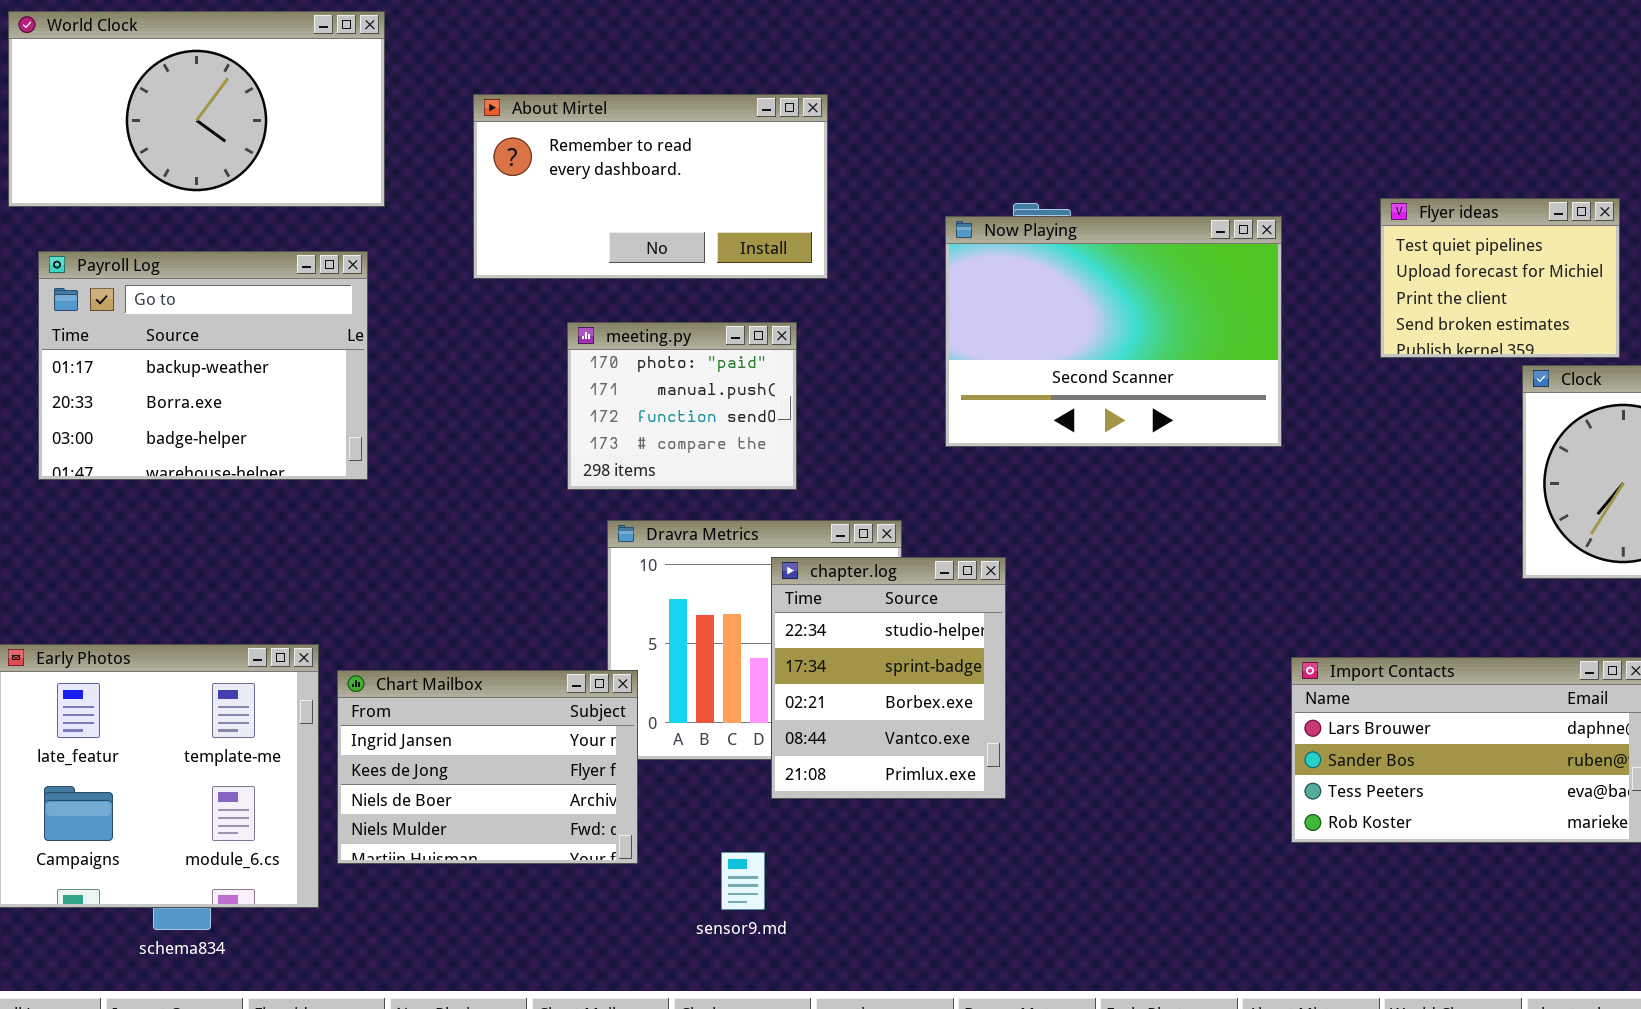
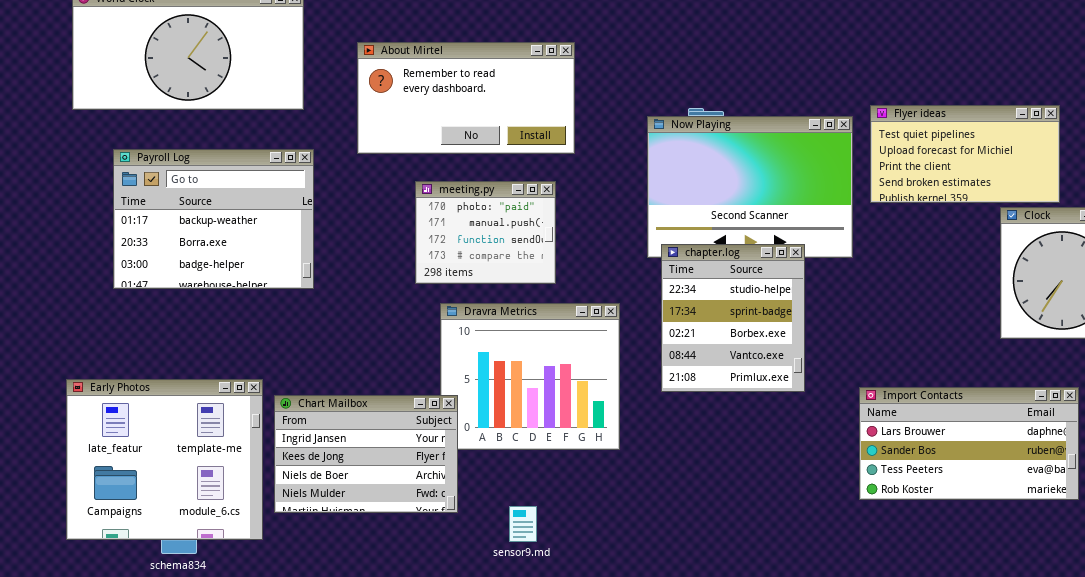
Flyer ideas: [1380,198,1620,358] -> [870,105,1060,203], resized
Payroll Log: [38,251,368,480] -> [113,149,314,289], moved
chapter.log: [771,557,1006,799] -> [661,244,805,392], moved

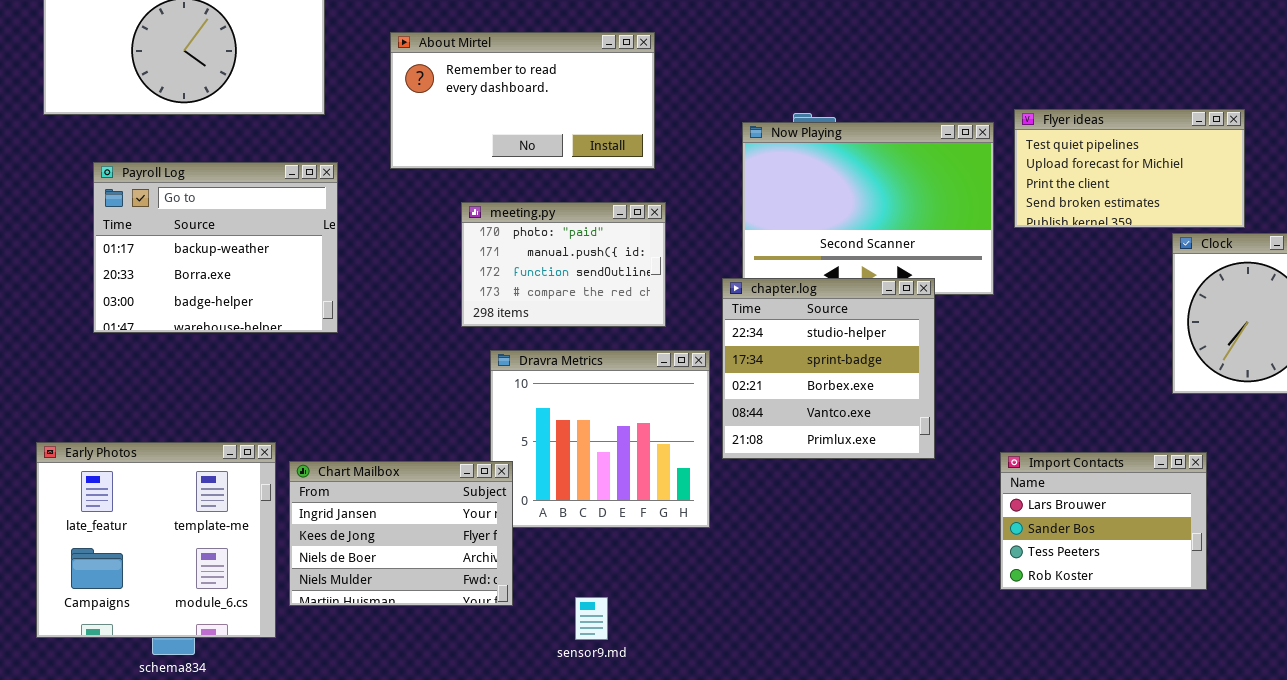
meeting.py: [415,181,556,284] -> [461,202,666,327], resized
chapter.log: [661,244,805,392] -> [722,278,935,459], resized
Import Contacts: [859,387,1079,500] -> [1000,452,1207,590], resized

